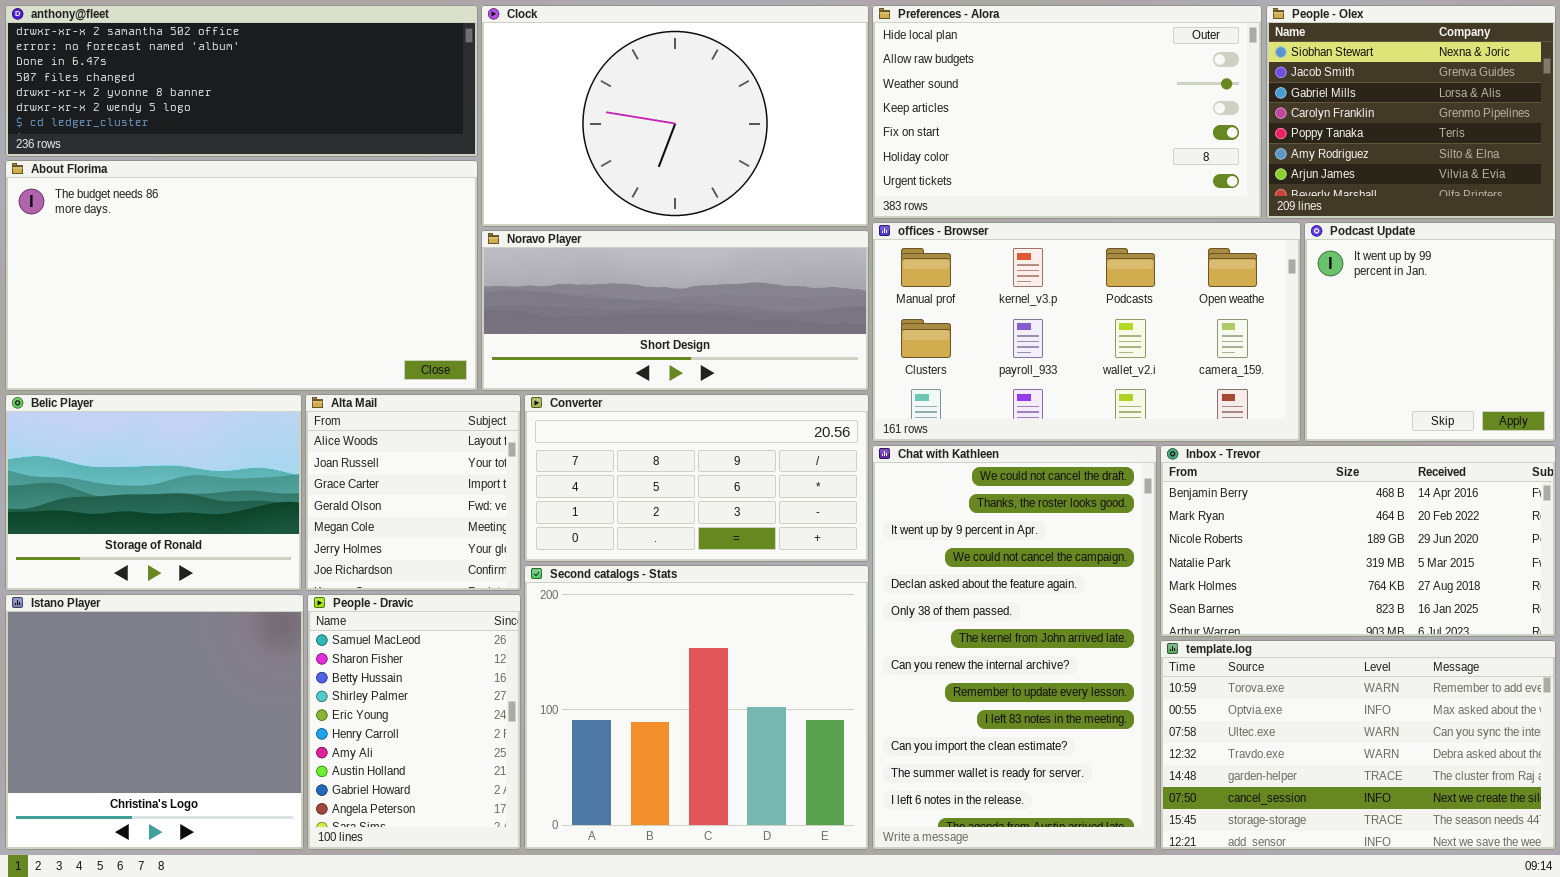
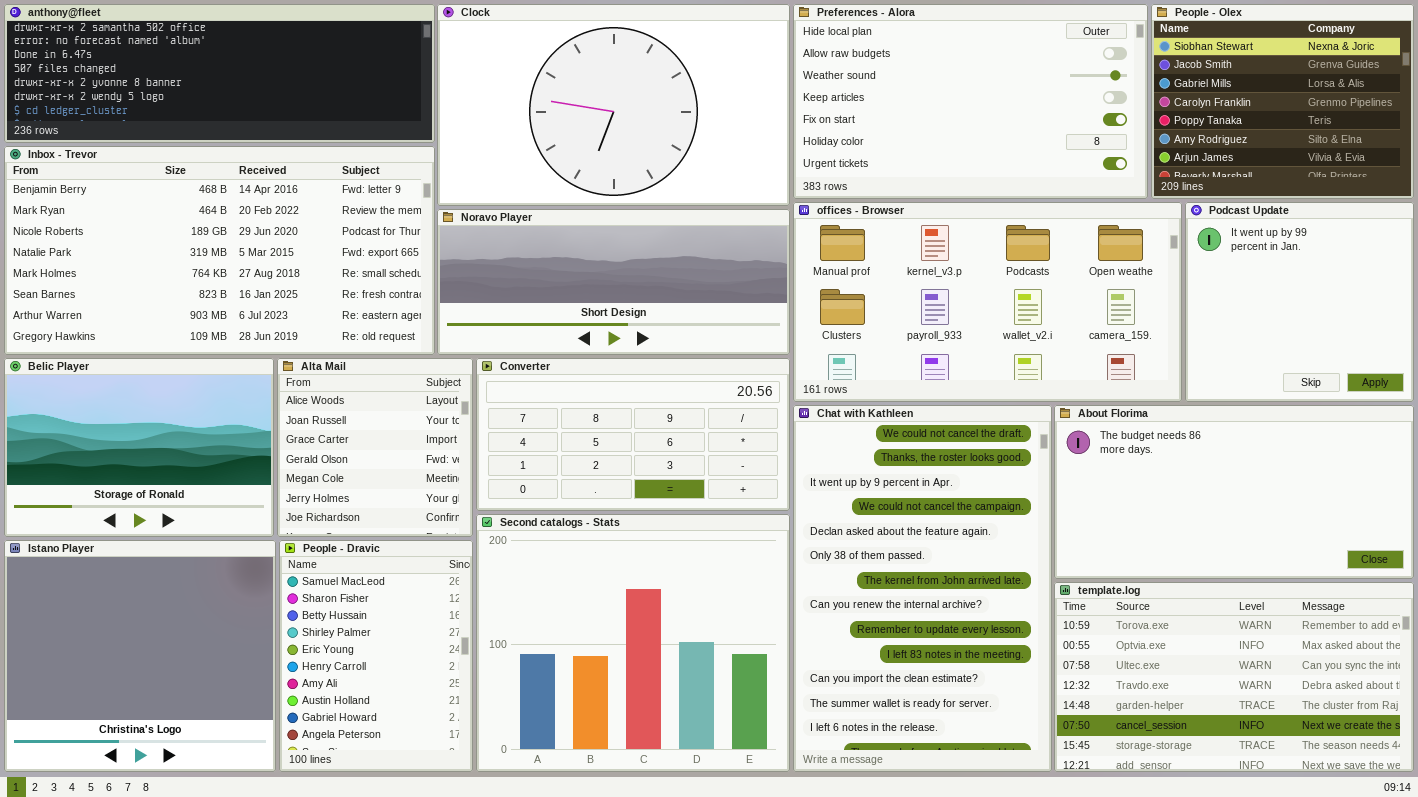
About Florima: [5,160,478,391] -> [1054,405,1414,579], moved, resized
Inbox - Trevor: [1160,445,1556,637] -> [4,146,435,355], moved, resized

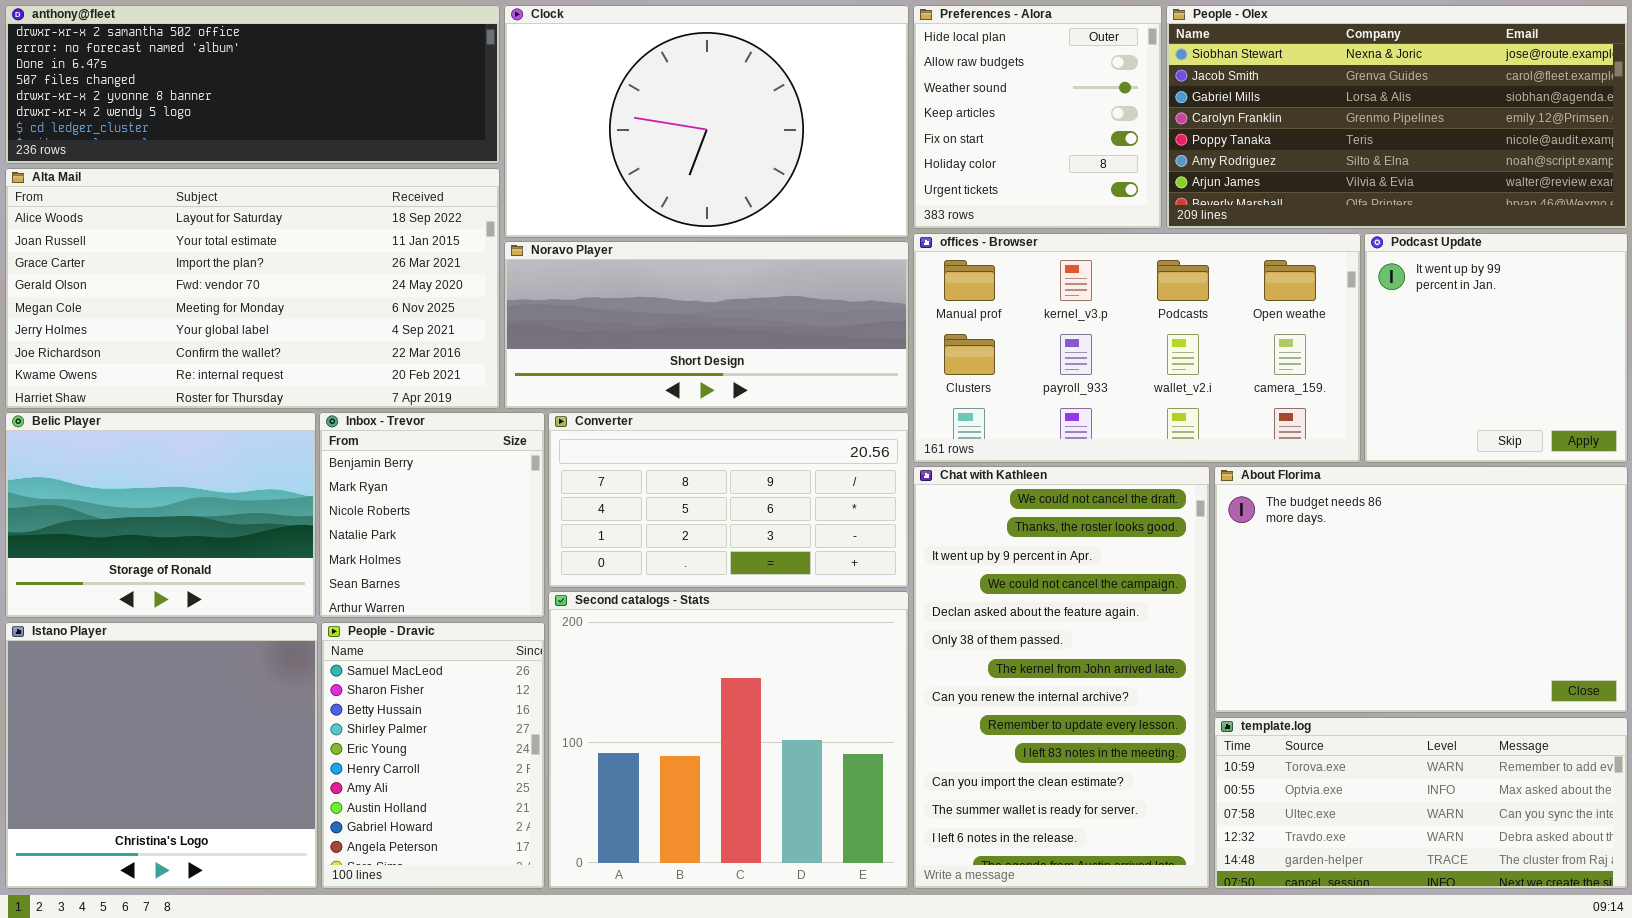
Preferences - Alora: [793,4,1148,199] -> [913,5,1162,229], resized
People - Olex: [1151,4,1414,199] -> [1166,5,1628,229], resized
Inbox - Trevor: [4,146,435,355] -> [319,412,545,618], moved, resized
Alta Mail: [277,358,473,537] -> [5,168,500,409], moved, resized
About Florima: [1054,405,1414,579] -> [1214,466,1628,713], resized
template.log: [1054,582,1414,772] -> [1214,717,1628,889], resized

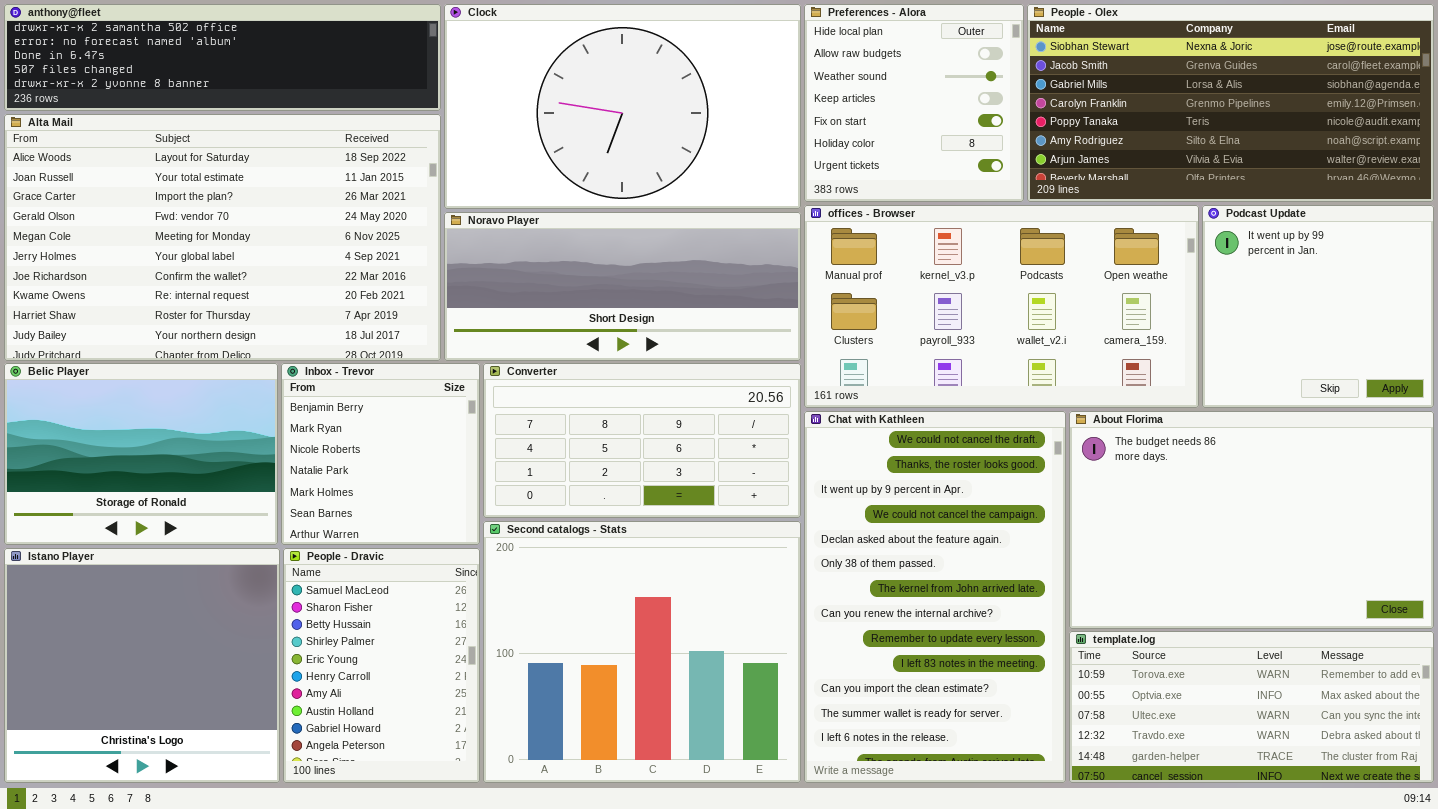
anthony@fleet: [5,5,500,164] -> [4,4,441,111], resized
Alta Mail: [5,168,500,409] -> [4,114,441,361], resized

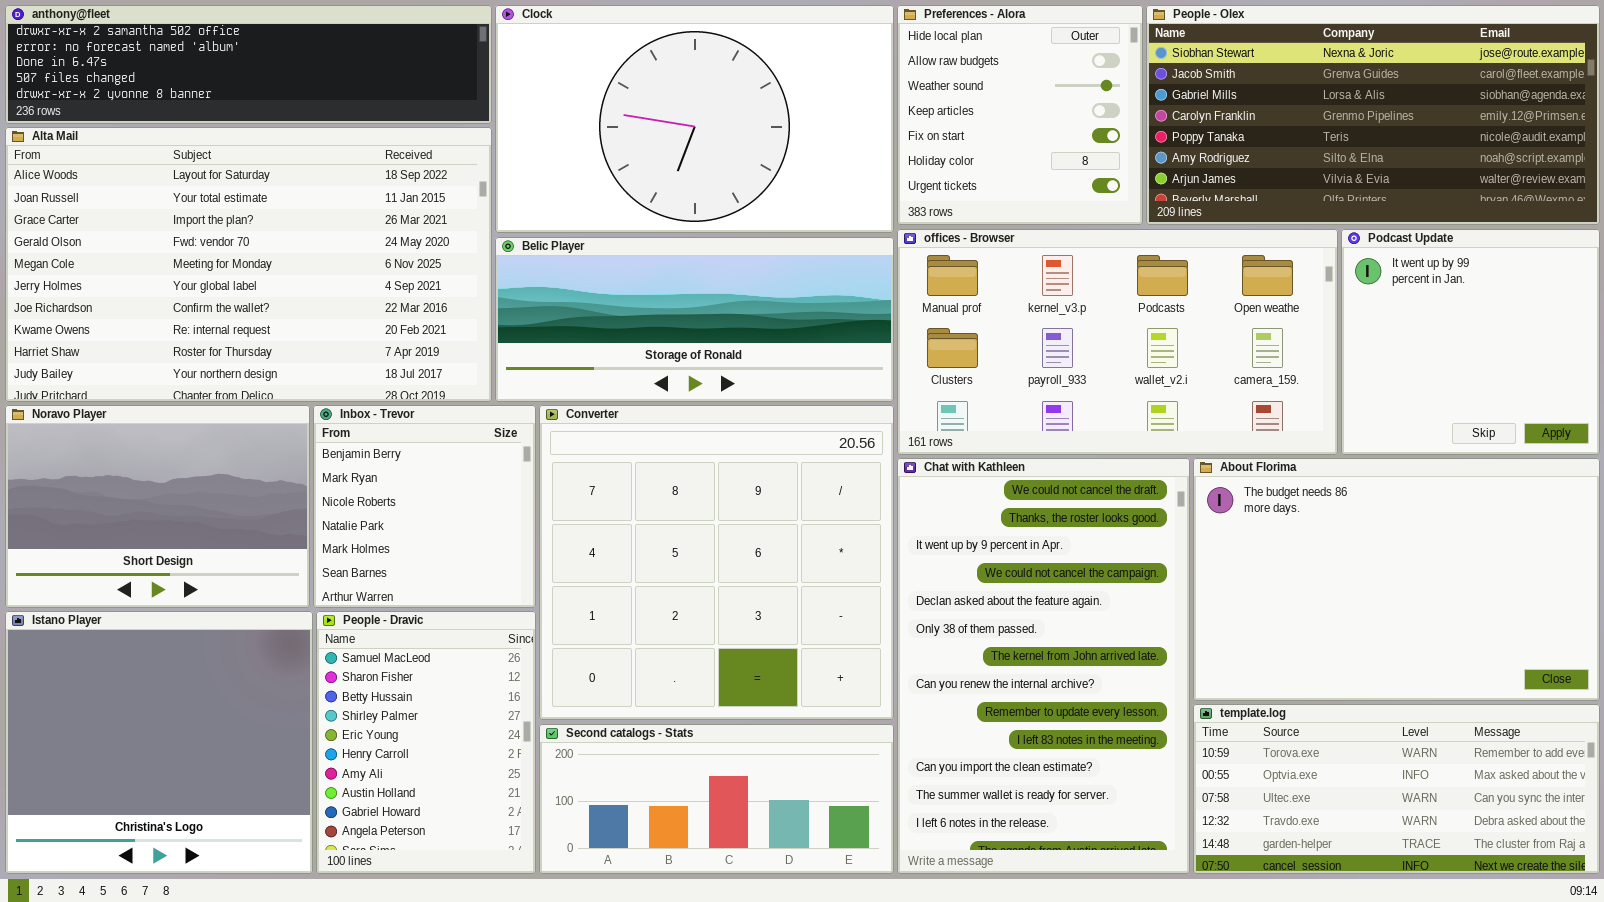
Noravo Player: [444,212,801,361] -> [5,405,310,608], moved, resized
Belic Player: [4,363,278,545] -> [495,237,894,402], moved, resized
Converter: [483,363,801,518] -> [539,405,894,720], resized
Second catalogs - Stats: [483,521,801,783] -> [539,724,894,874], resized

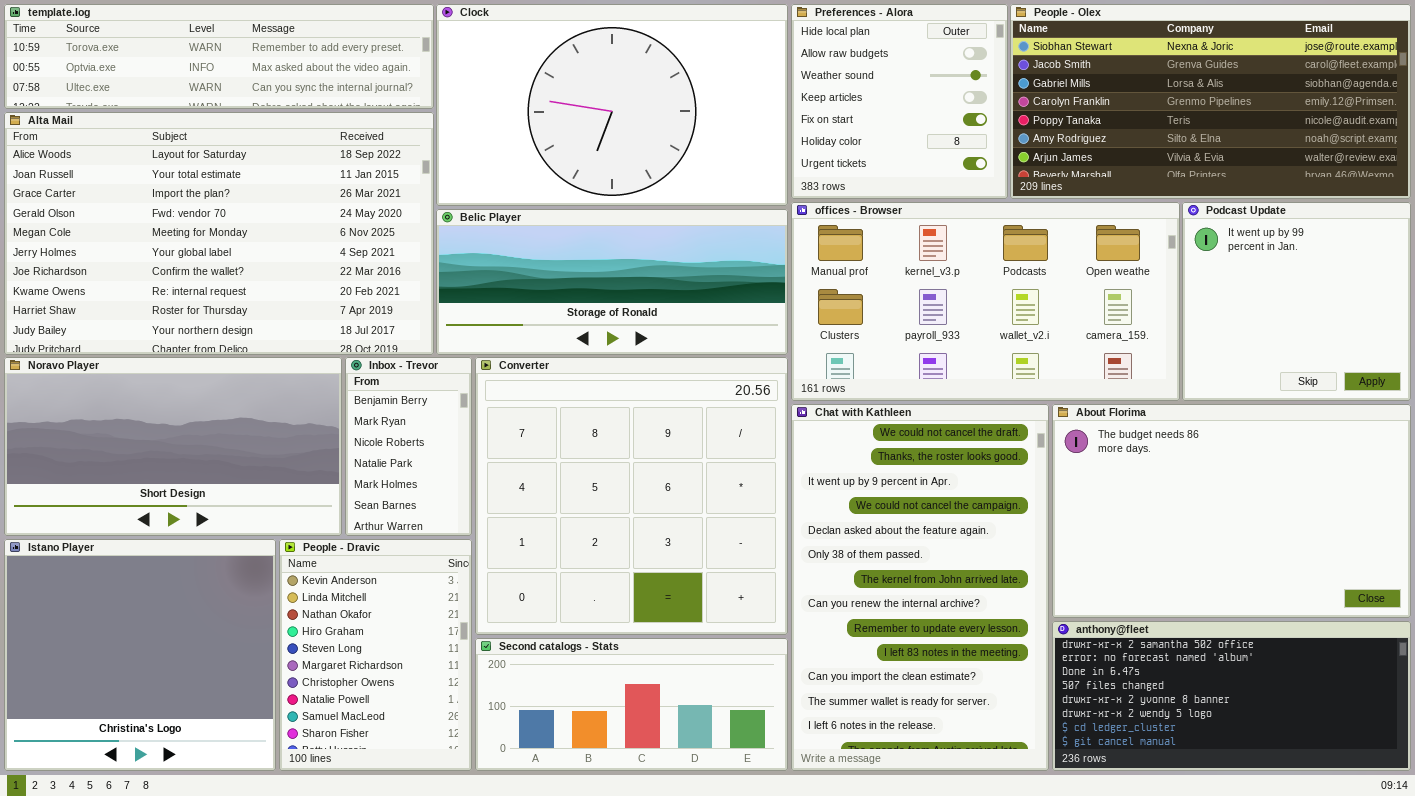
anthony@fleet: [5,5,492,124] -> [1052,621,1411,771], moved, resized
Noravo Player: [5,405,310,608] -> [4,357,342,536], resized
Inbox - Trevor: [313,405,536,608] -> [345,357,472,536], resized
People - Dravic: [316,611,536,874] -> [279,539,472,771], scrolled up 8 rows
template.log: [1193,704,1600,874] -> [4,4,434,109], moved, resized

